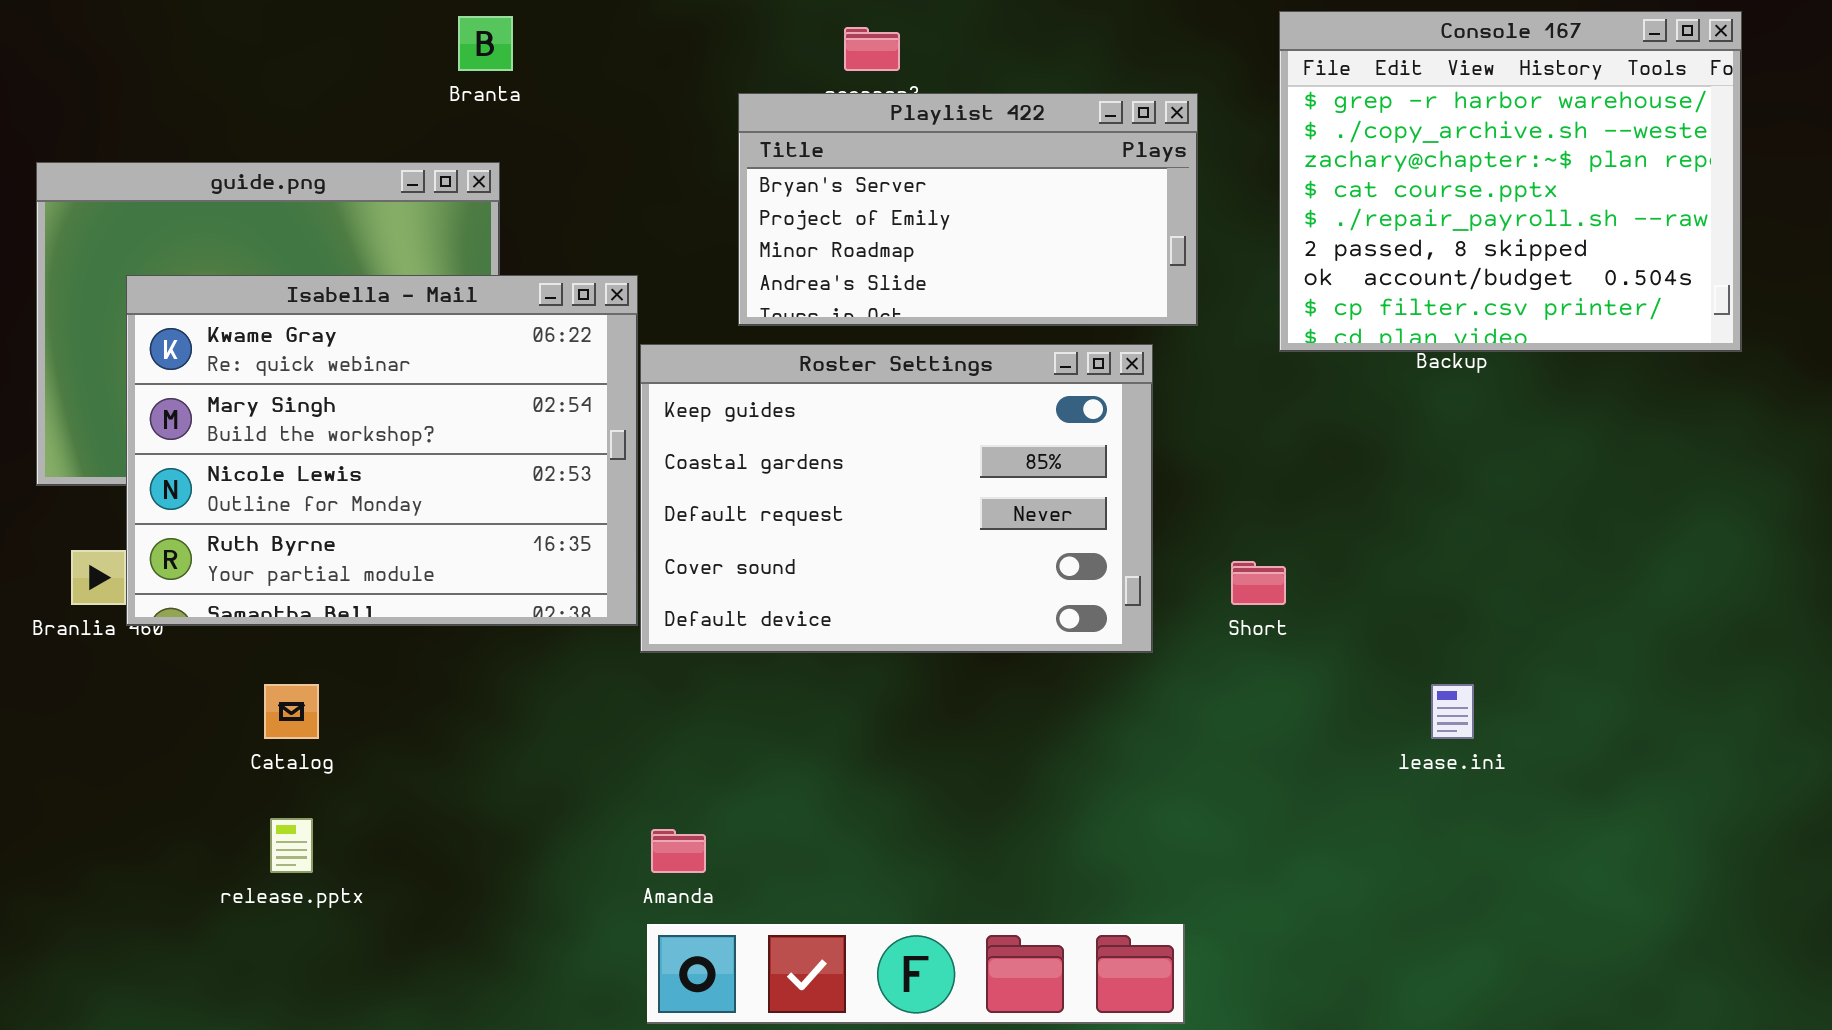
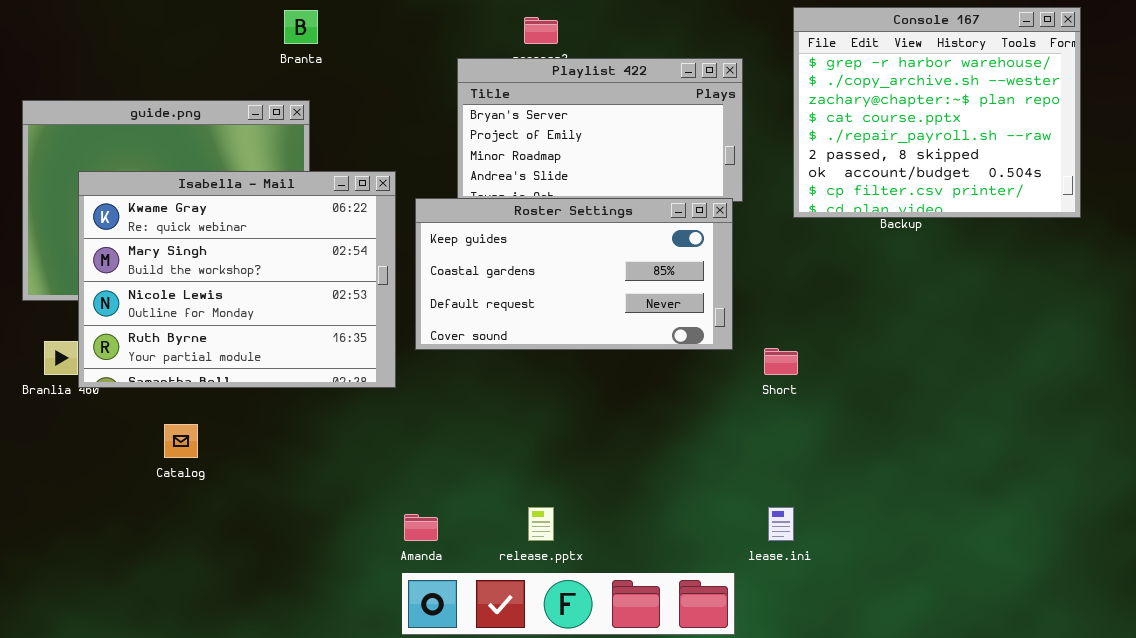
Roster Settings: [640,344,1153,653] -> [415,198,733,350], moved, resized
lease.ini: [1431,684,1474,739] -> [768,507,794,541], moved
release.pptx: [270,818,313,873] -> [528,507,554,541], moved

